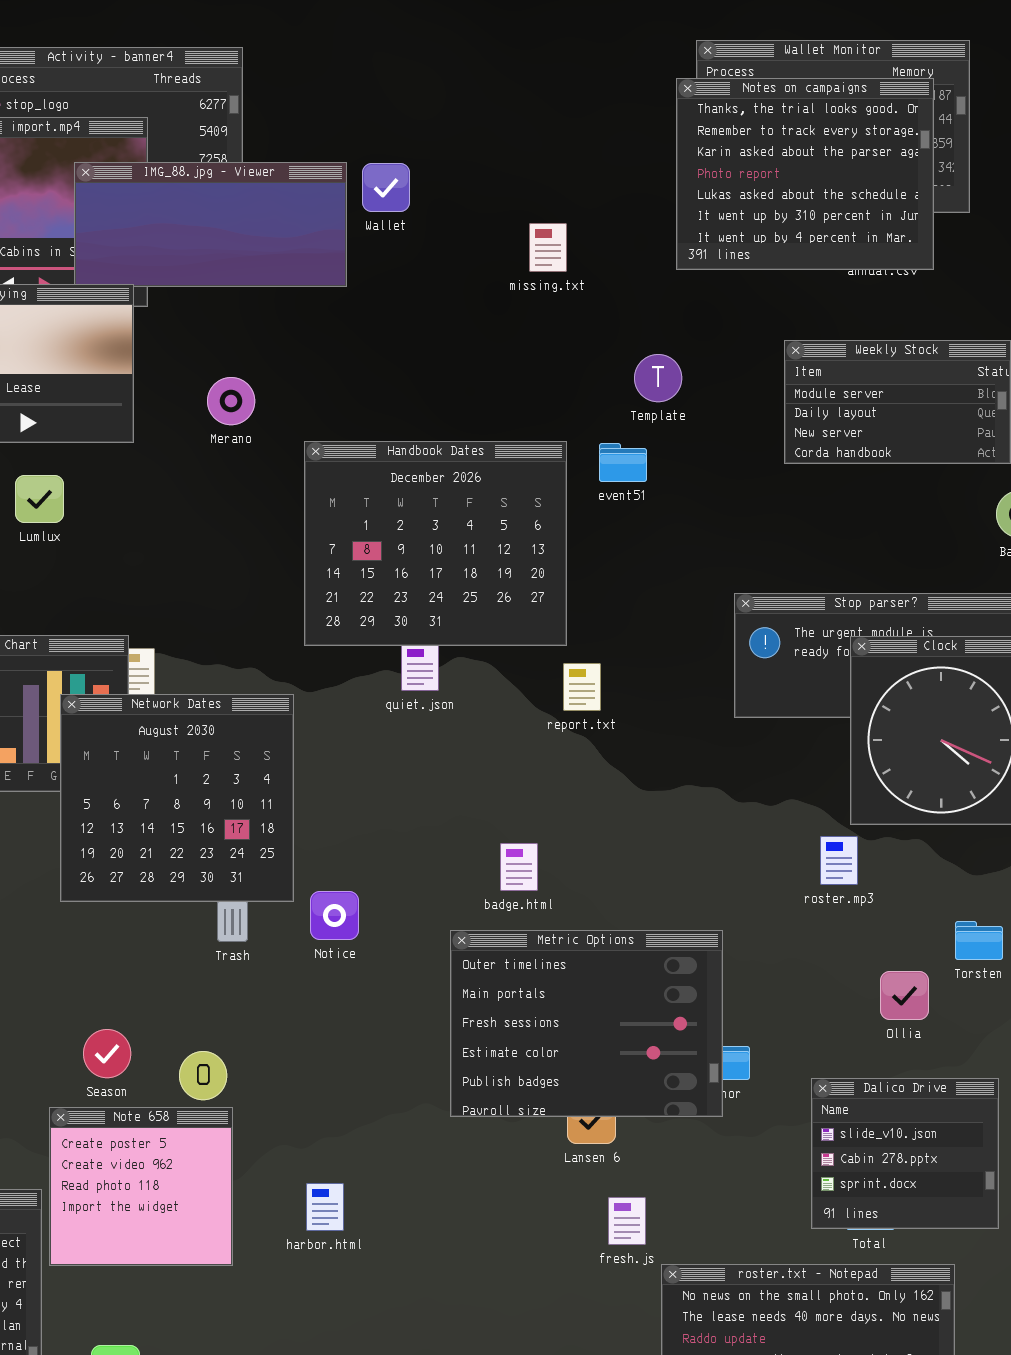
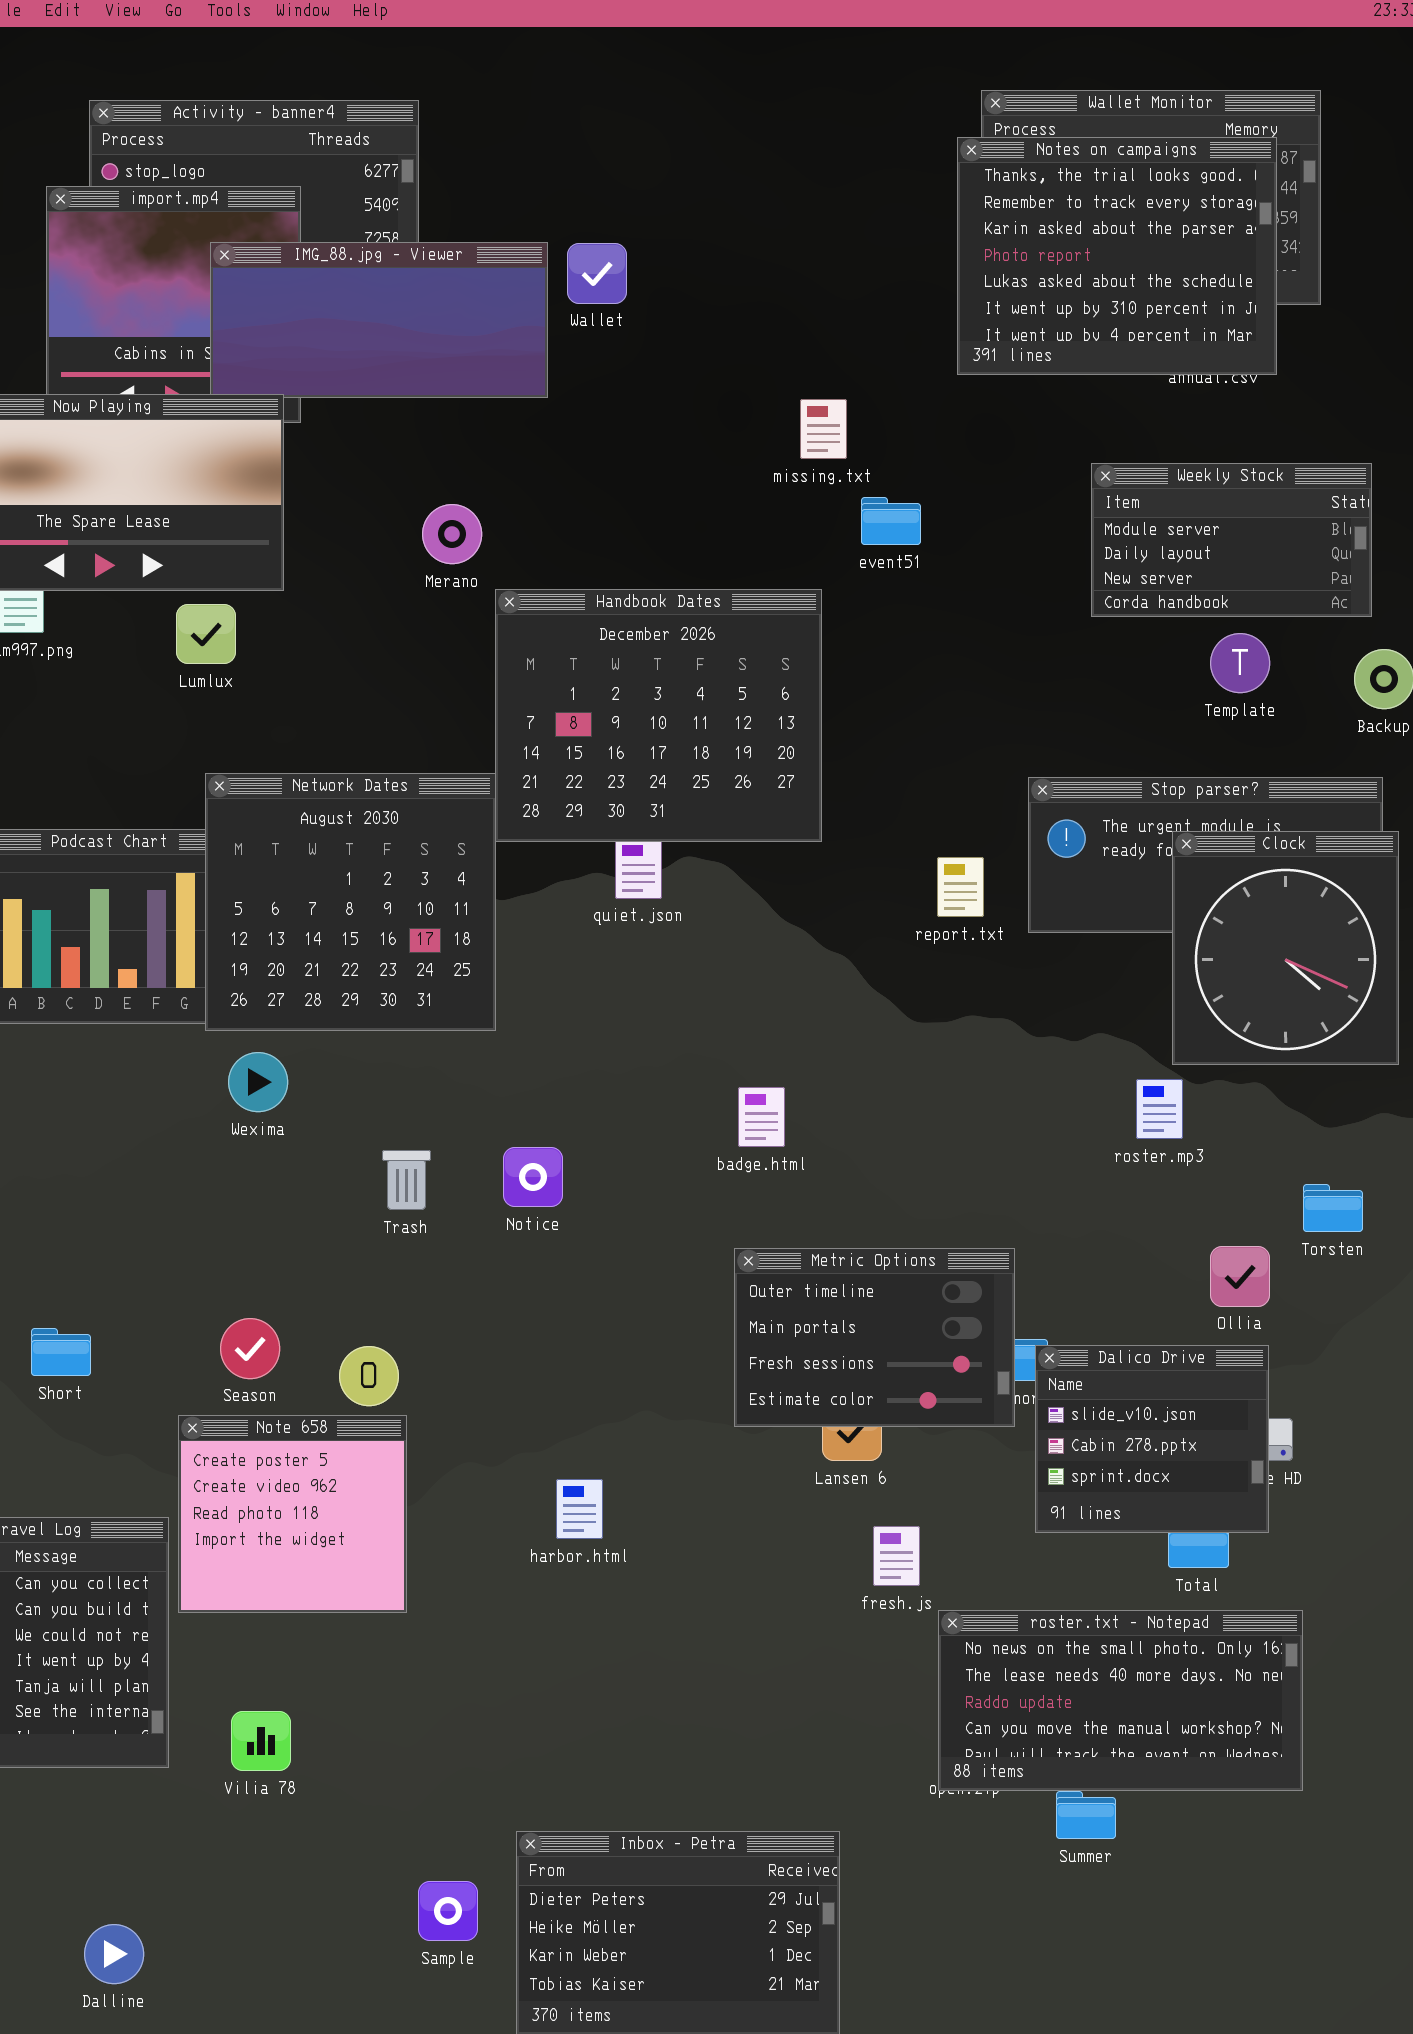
missing.txt: [529,223,567,272] -> [800,399,847,459], moved
Template: [634,354,682,402] -> [1210,633,1270,693], moved
Merano: [207,377,255,425] -> [422,504,482,564], moved
event51: [599,443,647,482] -> [861,497,921,545], moved
Lumlux: [15,475,64,523] -> [176,604,236,664], moved
report.txt: [563,663,601,711] -> [937,857,984,917], moved
Network Dates: [60,694,294,902] -> [205,773,496,1031], moved
Metric Options: [450,930,723,1117] -> [734,1248,1015,1427], resized
Dalico Drive: [811,1078,999,1229] -> [1035,1345,1269,1533], moved
harbor.html: [306,1183,344,1231] -> [556,1479,603,1539], moved

